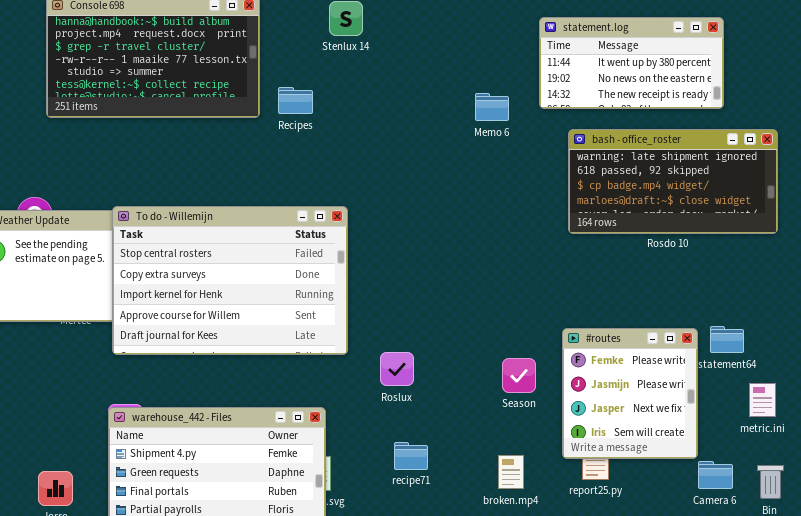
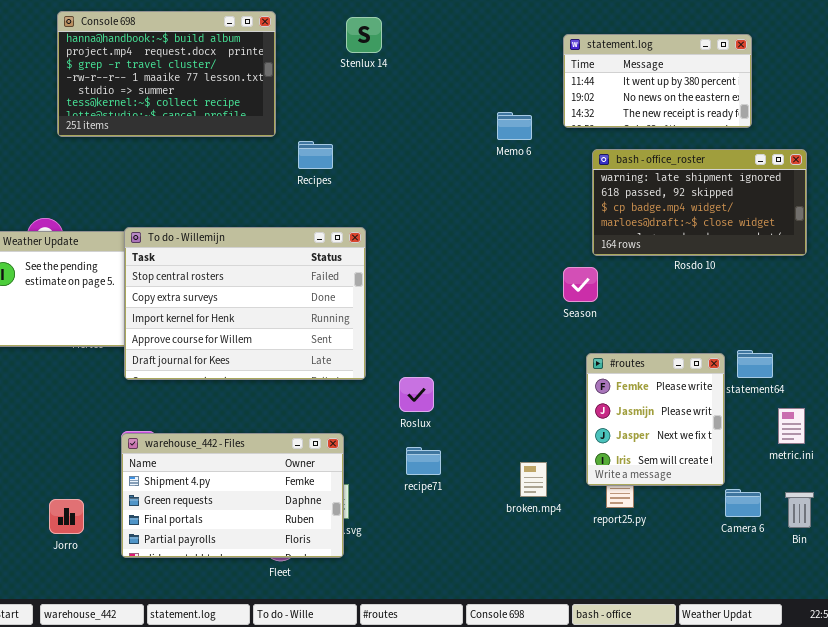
Recipes: [278,87,313,114] -> [298,141,333,169], moved
Season: [502,358,536,393] -> [563,267,598,302], moved
recipe71: [394,442,428,470] -> [406,447,441,475], moved
broken.mp4: [498,455,524,489] -> [520,462,547,497], moved

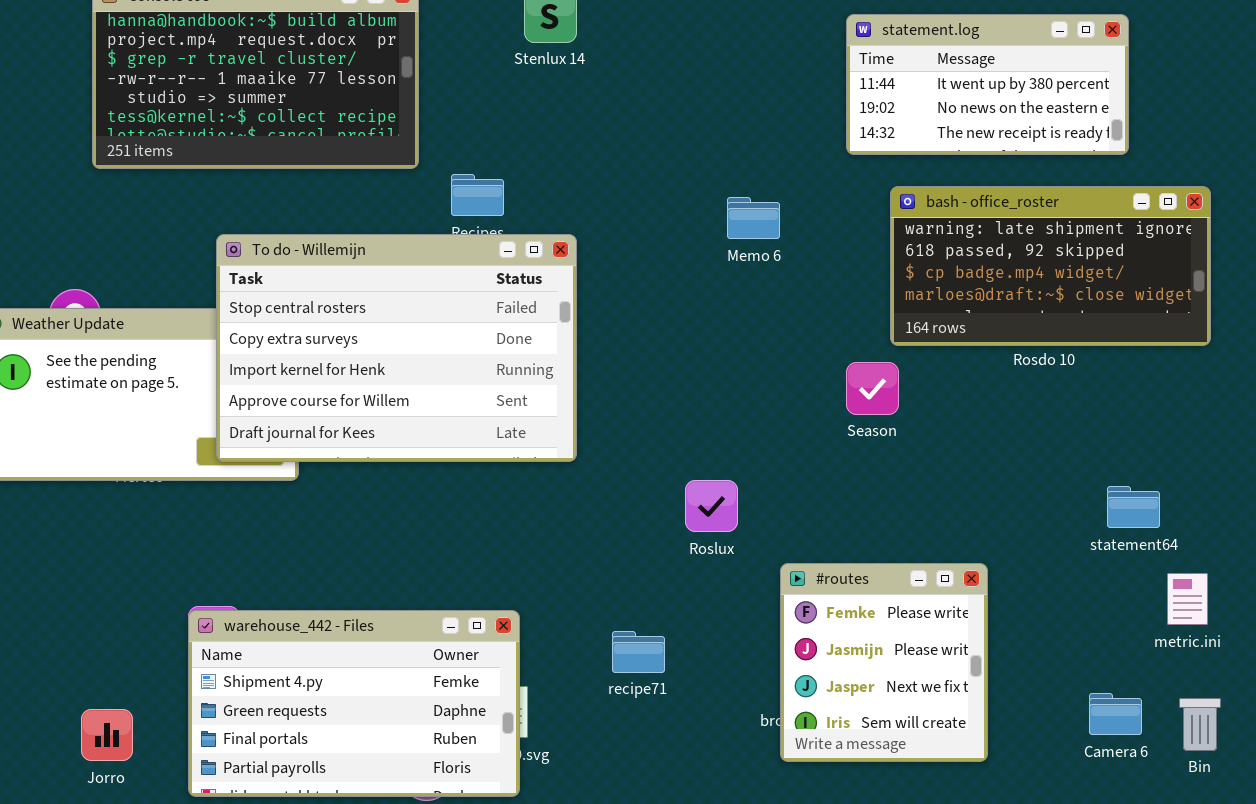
Memo 6: [497,112,532,140] -> [727,197,780,239], moved
To do - Willemijn: [124,227,366,380] -> [216,234,577,462], moved
#routes: [586,353,725,486] -> [780,563,988,762], moved
Roslux: [399,377,434,412] -> [685,480,738,532], moved

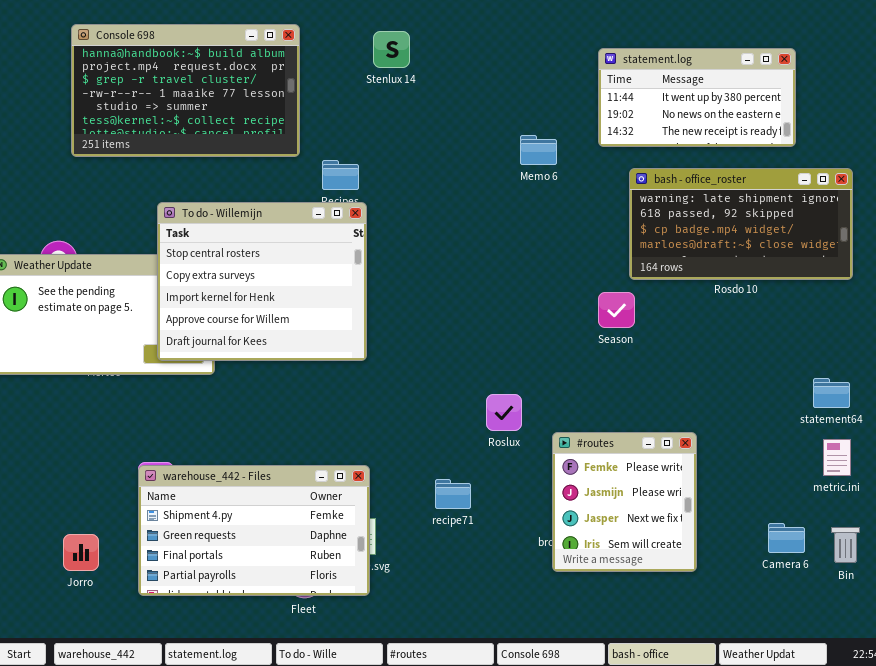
Memo 6: [727,197,780,239] -> [520,135,557,165], moved
To do - Willemijn: [216,234,577,462] -> [157,202,367,361], resized
Roslux: [685,480,738,532] -> [486,394,522,431], moved
statement64: [1107,486,1160,528] -> [813,378,850,408], moved

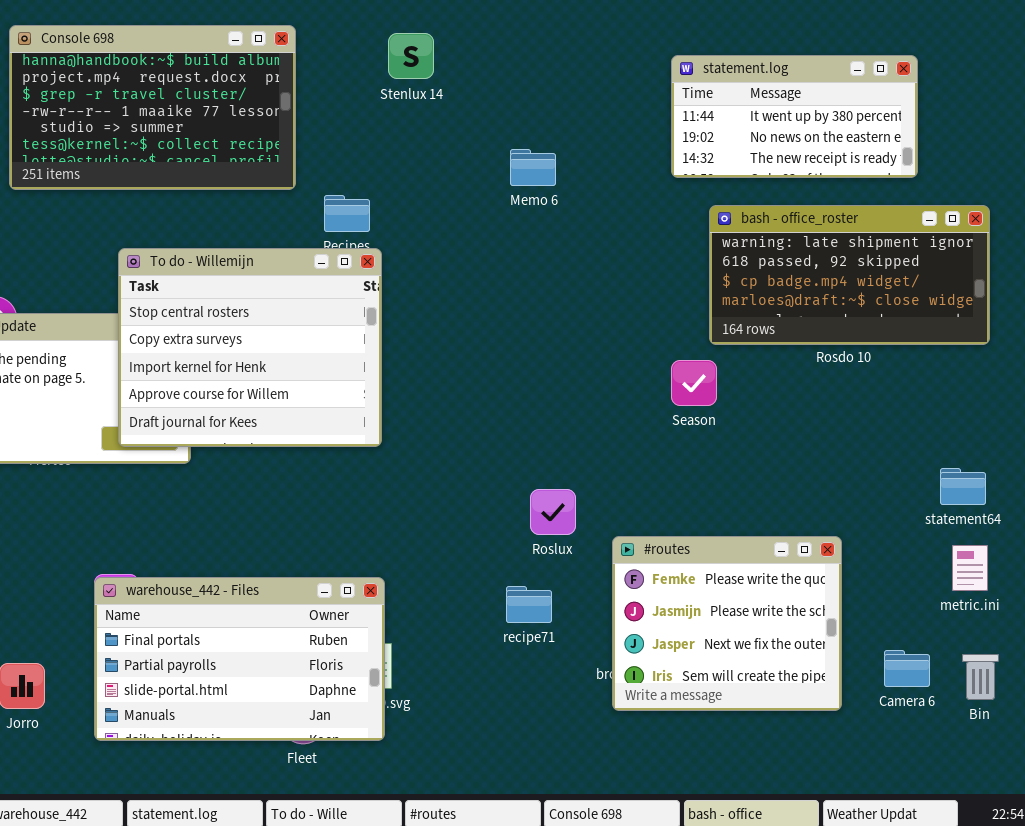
Memo 6: [520,135,557,165] -> [510,149,556,186], moved
#routes: [552,432,697,572] -> [612,536,842,711], resized
warehouse_442 - Files: [138,465,370,596] -> [94,577,385,741], scrolled down 2 rows
recipe71: [435,479,471,509] -> [506,586,552,623], moved

